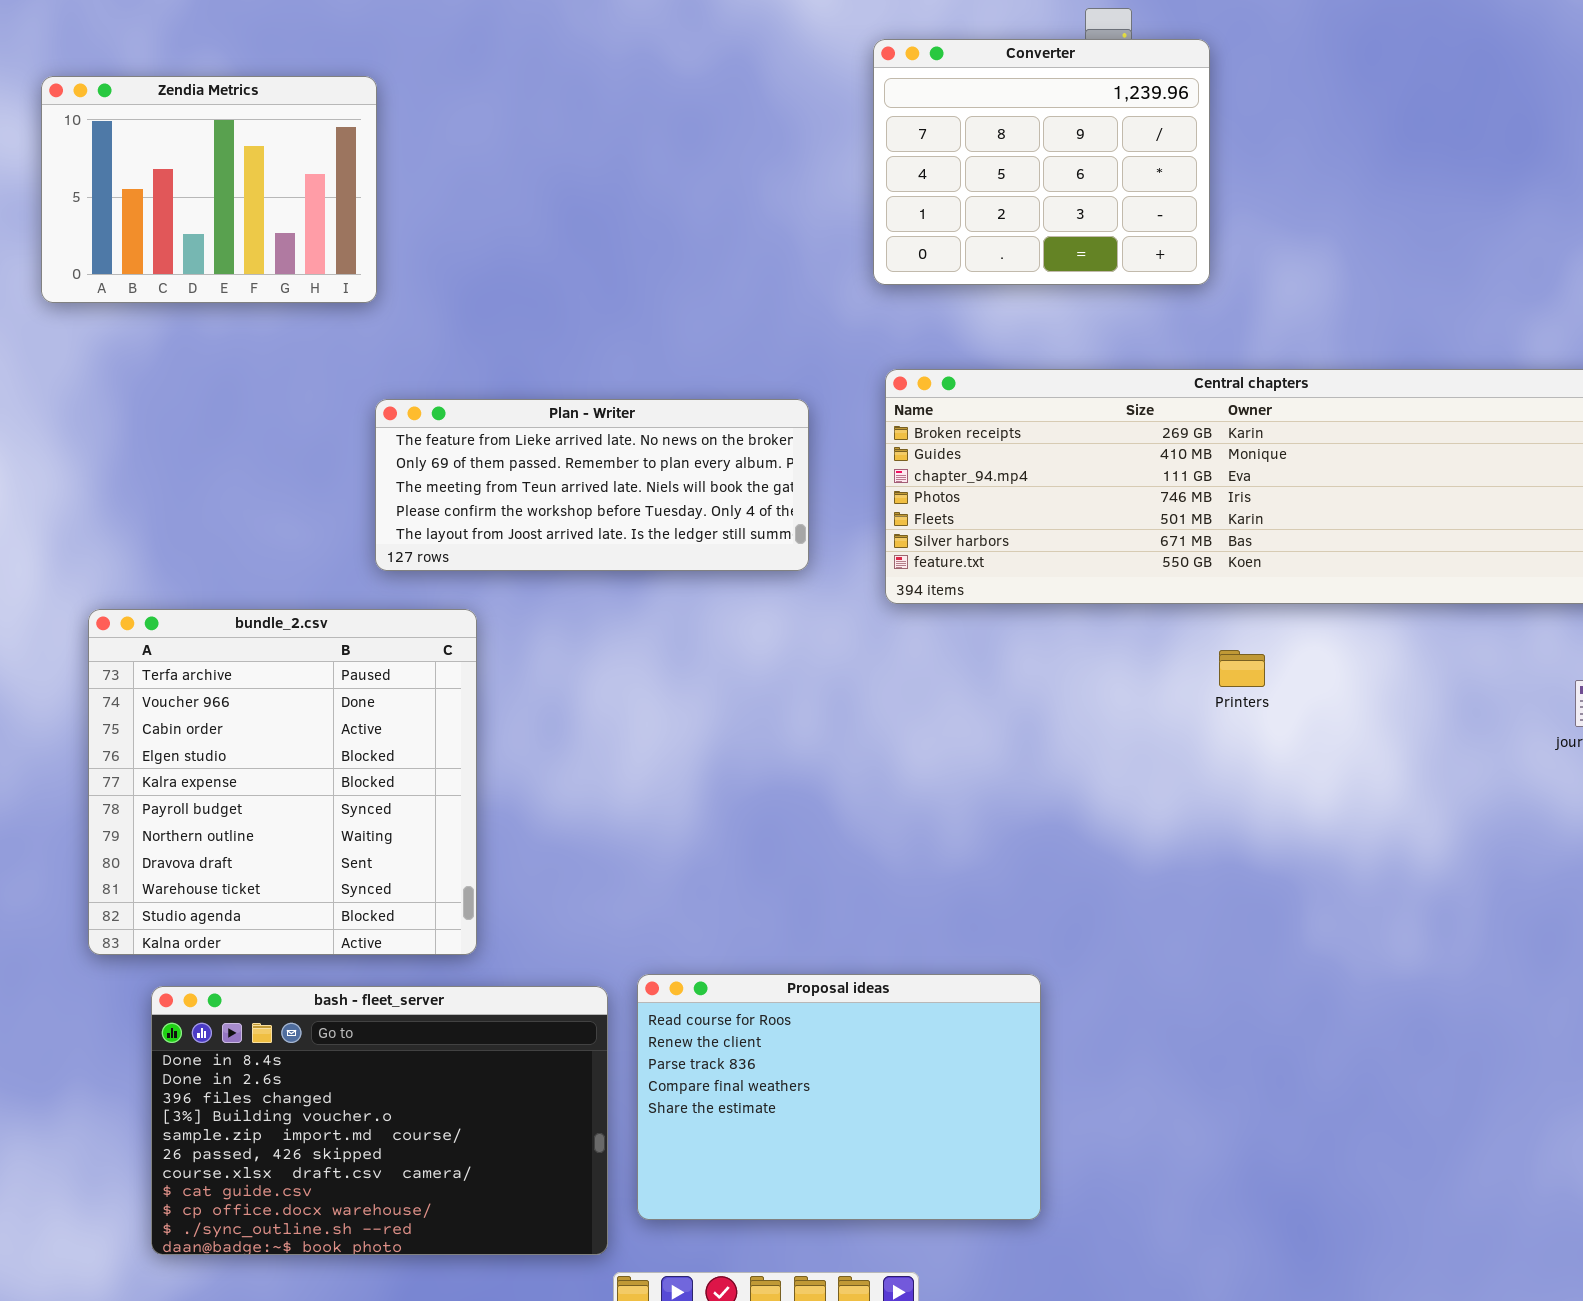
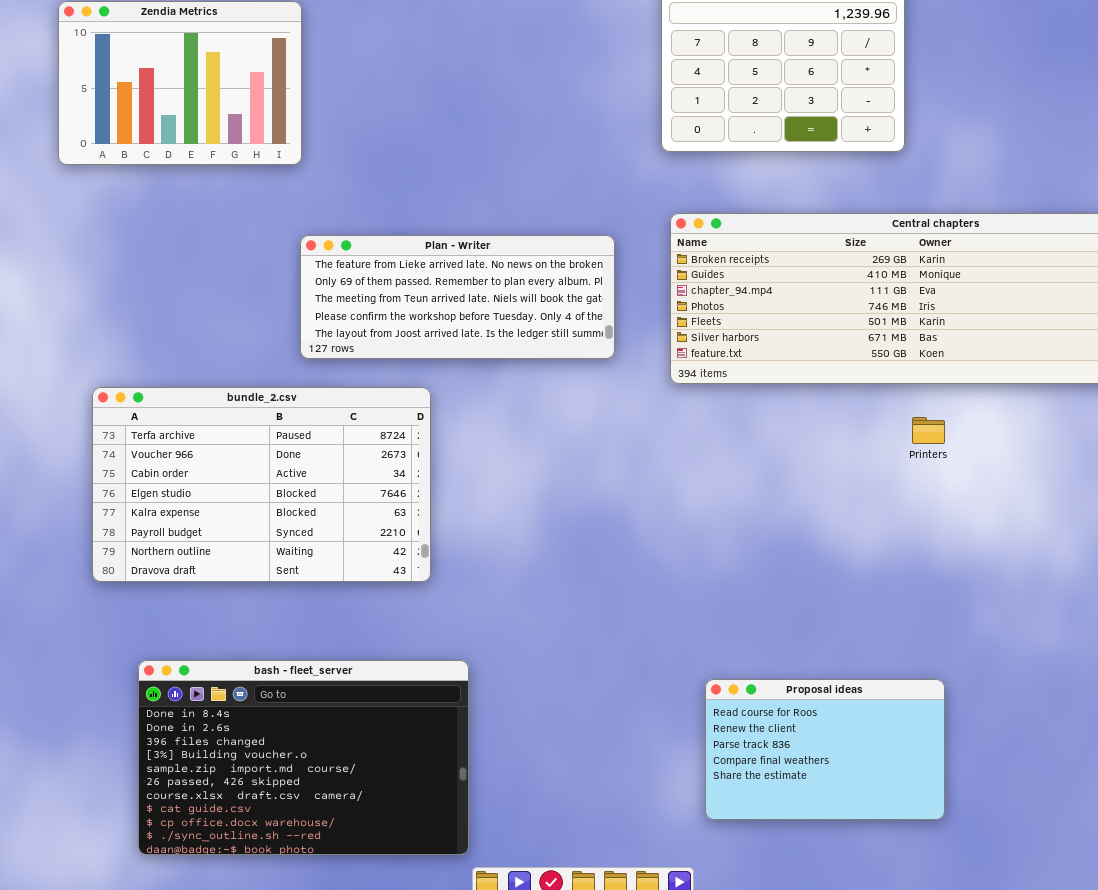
bundle_2.csv: [88,609,477,955] -> [92,387,431,582], resized
Proposal ideas: [637,974,1041,1220] -> [705,679,945,820], moved, resized

